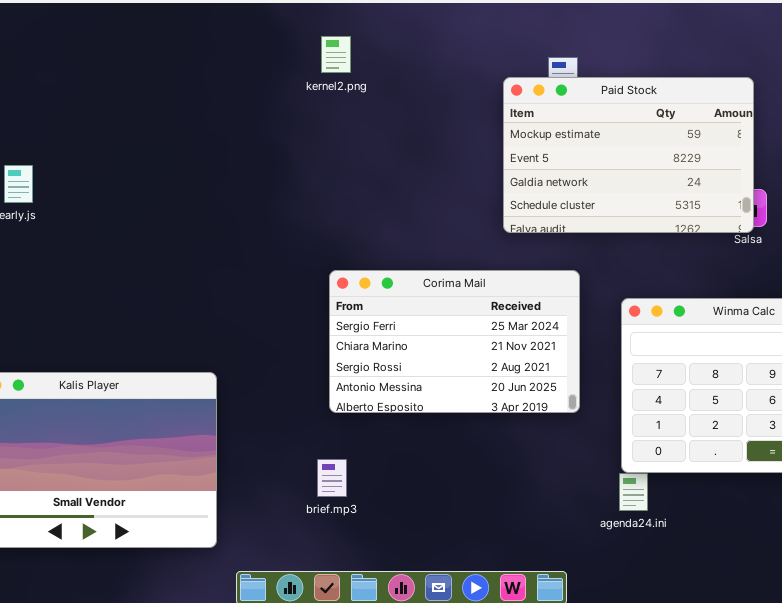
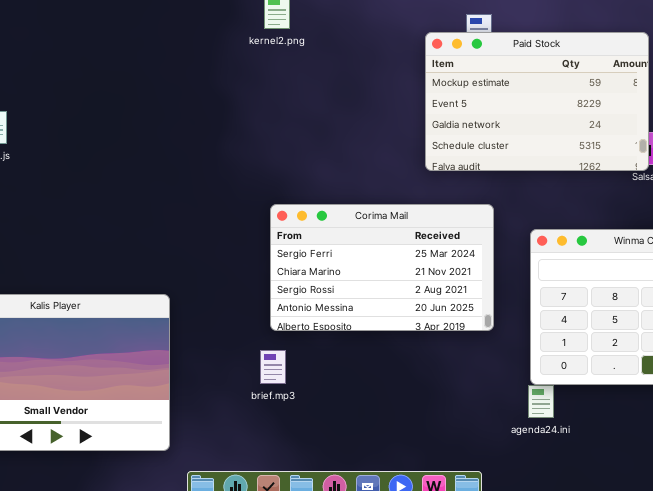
brief.mp3: [317,459,347,497] -> [260,350,286,384], moved

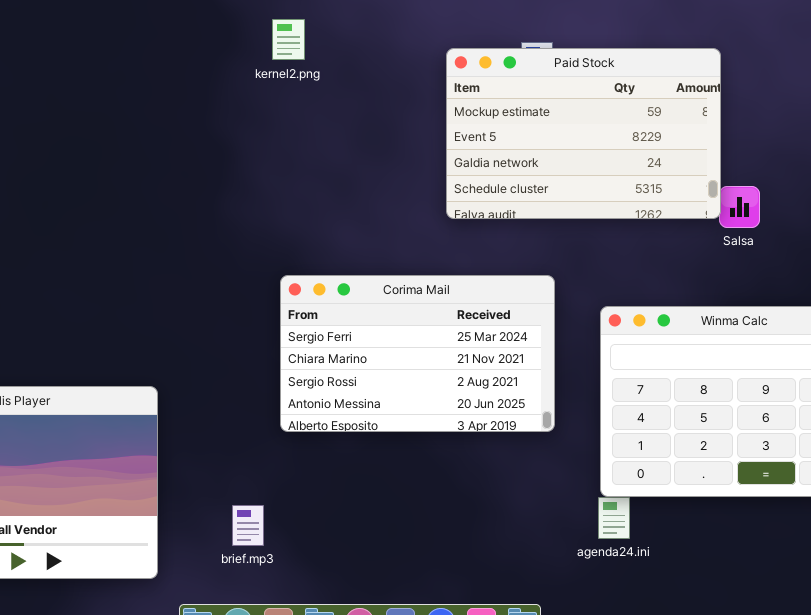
Paid Stock: [425,32,649,171] -> [446,48,721,219], moved
brief.mp3: [260,350,286,384] -> [232,505,264,546], moved

